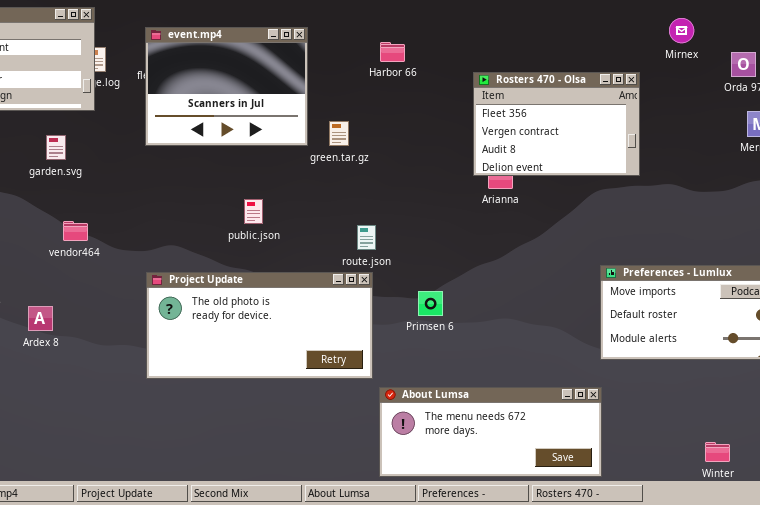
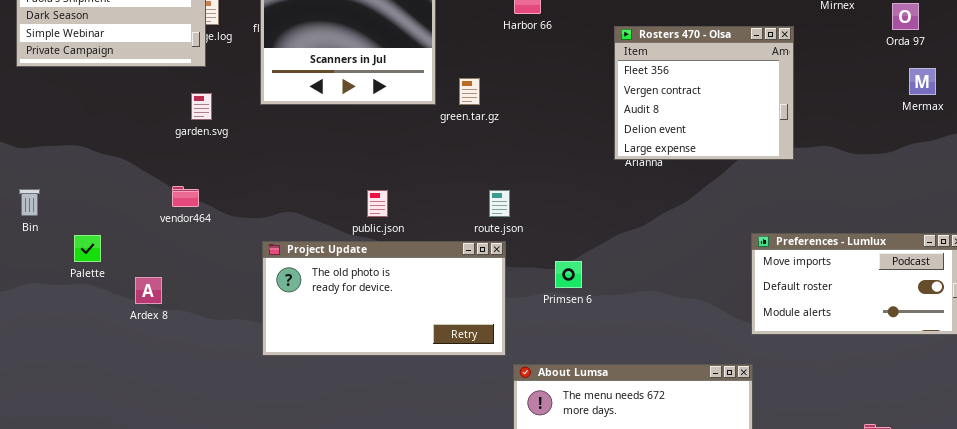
Rosters 470 - Olsa: [473,72,640,176] -> [614,26,794,160], resized
garden.svg: [46,135,66,160] -> [191,93,212,120], moved
public.json: [244,199,263,224] -> [367,190,388,217], moved

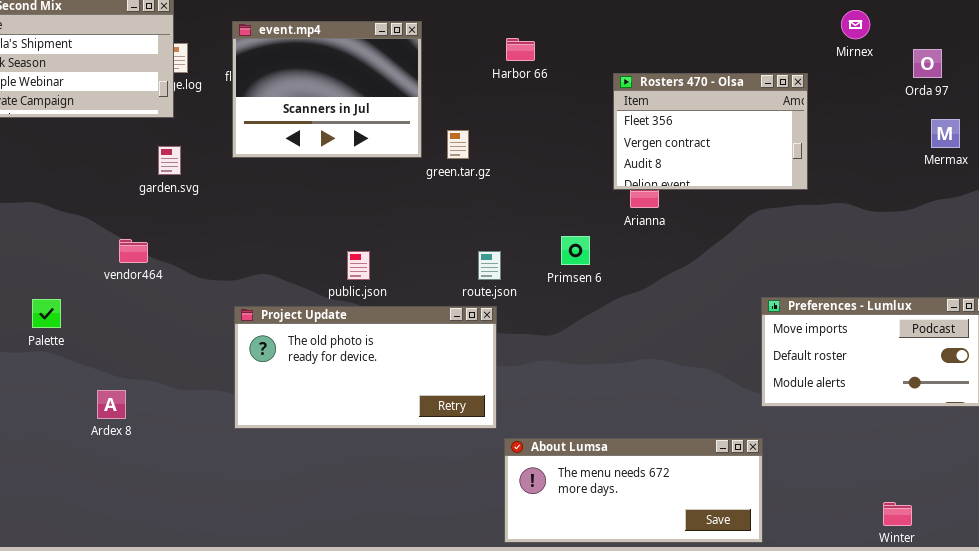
Rosters 470 - Olsa: [614,26,794,160] -> [613,73,808,190], resized
vendor464: [172,186,199,207] -> [119,239,148,263], moved
Primsen 6: [555,261,582,288] -> [561,236,590,265], moved
Ardex 8: [135,277,162,304] -> [97,390,126,419], moved

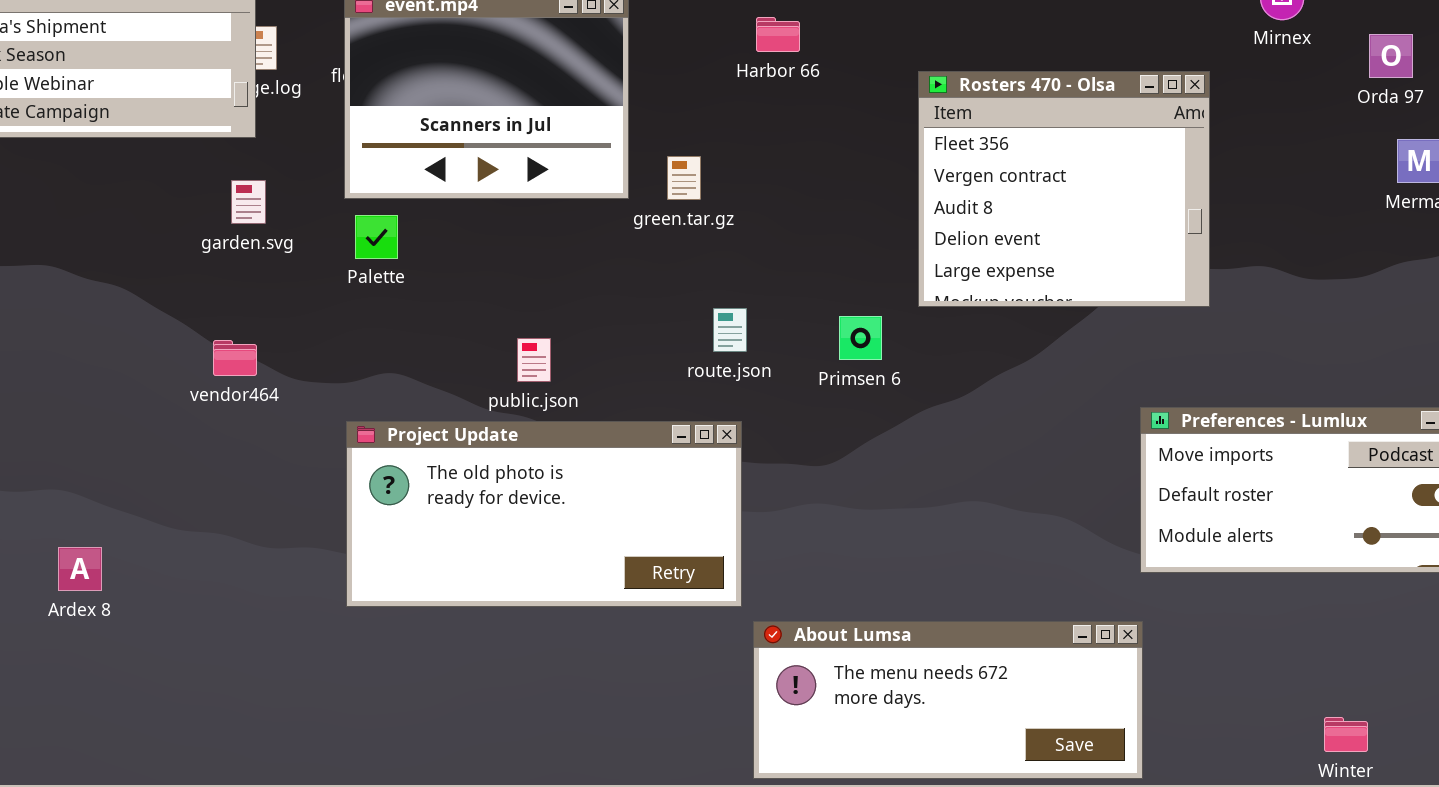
Rosters 470 - Olsa: [613,73,808,190] -> [918,71,1210,307], resized
vendor464: [119,239,148,263] -> [213,340,257,376], moved
route.json: [478,251,501,280] -> [713,308,747,352], moved
Palette: [32,299,61,328] -> [355,215,398,259], moved
Ardex 8: [97,390,126,419] -> [58,547,102,591], moved

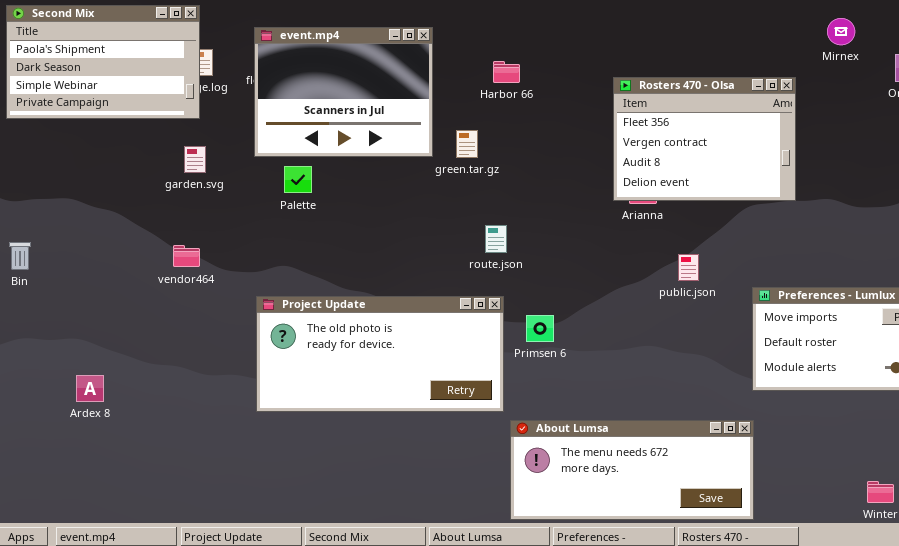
Harbor 66: [756,17,800,52] -> [493,61,520,83], moved
Rosters 470 - Olsa: [918,71,1210,307] -> [613,77,796,201], resized
Palette: [355,215,398,259] -> [284,166,312,193], moved
Primsen 6: [839,316,882,360] -> [526,315,554,342], moved
public.json: [517,338,551,382] -> [678,254,699,281], moved

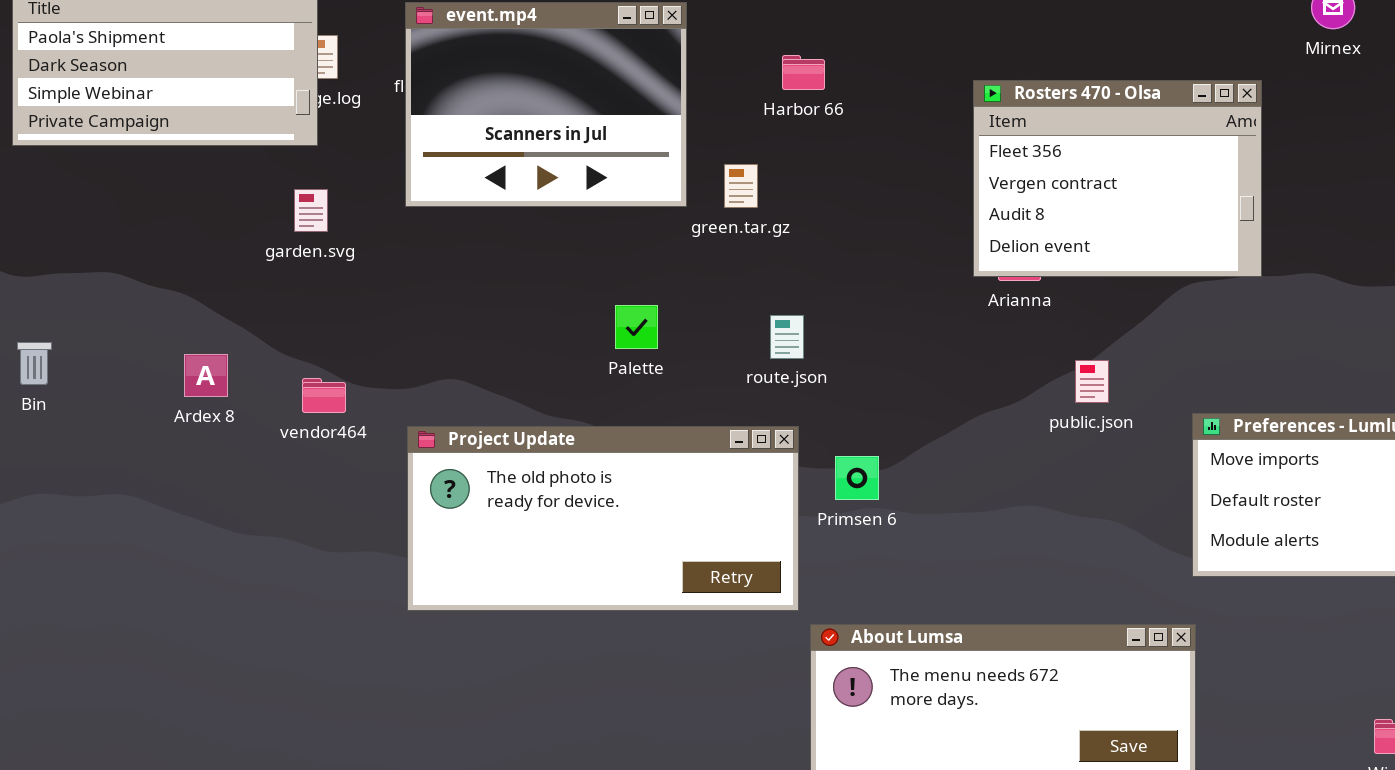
Palette: [284,166,312,193] -> [615,305,658,349], moved
vendor464: [173,245,200,267] -> [302,378,346,413], moved
Ardex 8: [76,375,104,402] -> [184,354,228,397], moved

